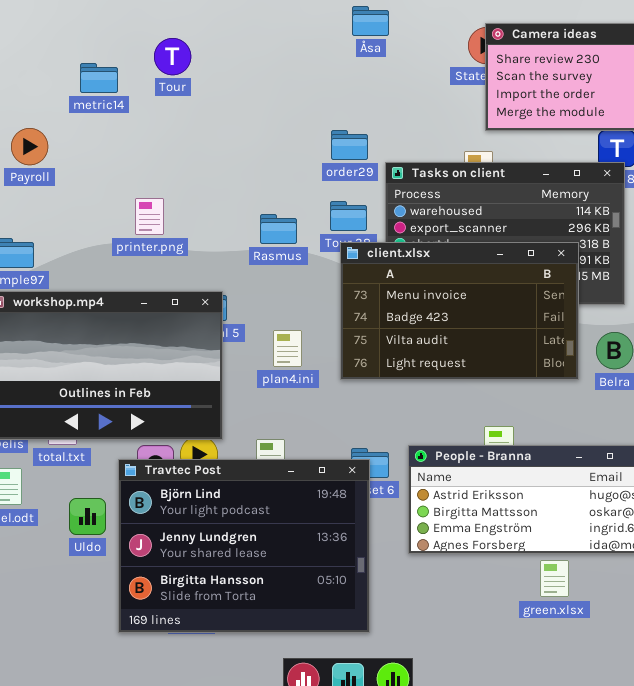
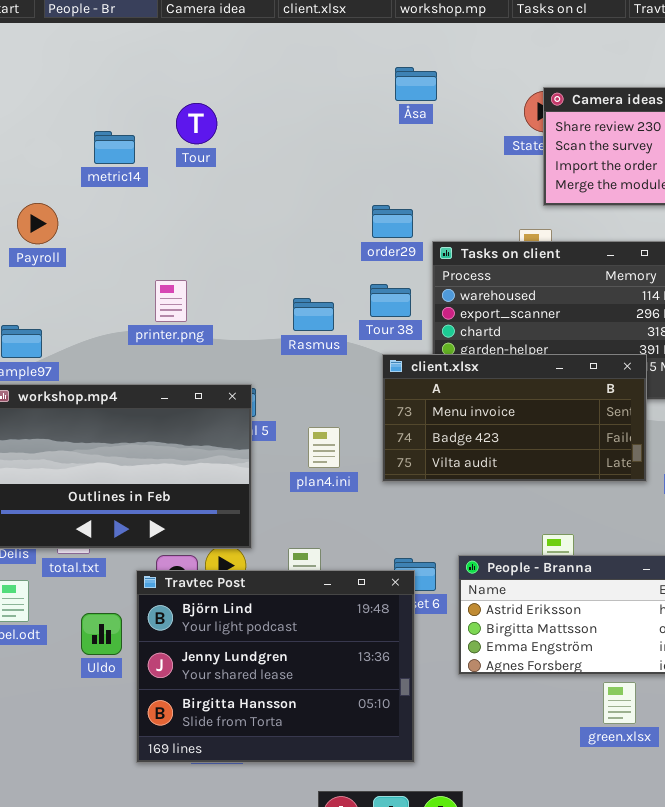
client.xlsx: [340,242,579,380] -> [382,354,647,482], resized

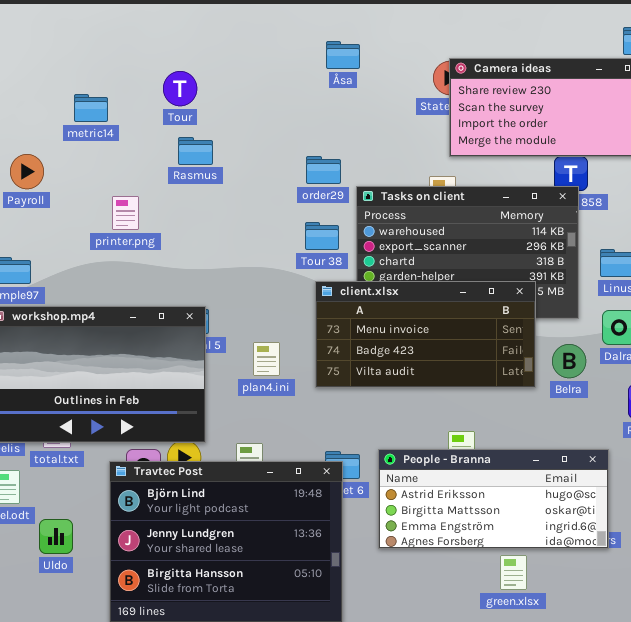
Tour: [176,103,217,144] -> [163,71,197,106], moved
printer.png: [155,280,187,322] -> [112,196,139,230], moved
Rasmus: [293,298,334,331] -> [178,137,213,165], moved
Uldo: [81,613,122,655] -> [39,519,73,554], moved

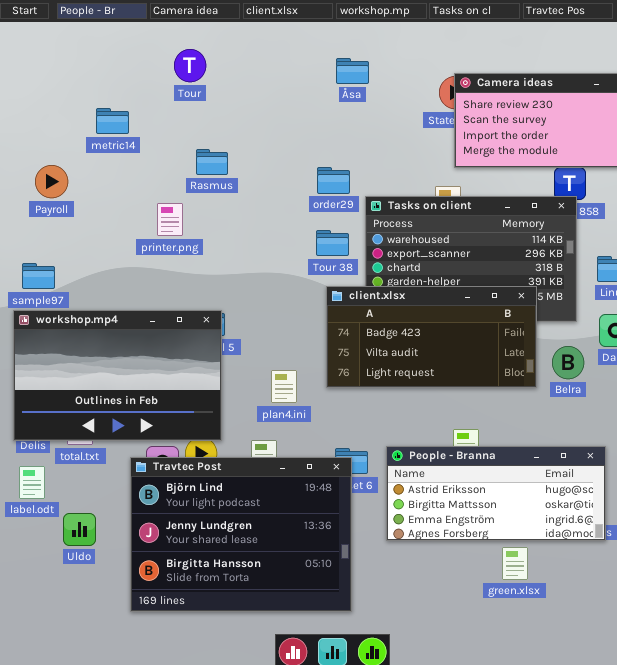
Tour: [163,71,197,106] -> [174,49,206,82], moved
printer.png: [112,196,139,230] -> [157,203,183,236], moved
client.xlsx: [315,281,536,388] -> [326,286,537,388], scrolled down 1 row
plan4.ini: [253,342,280,376] -> [271,370,297,403], moved

